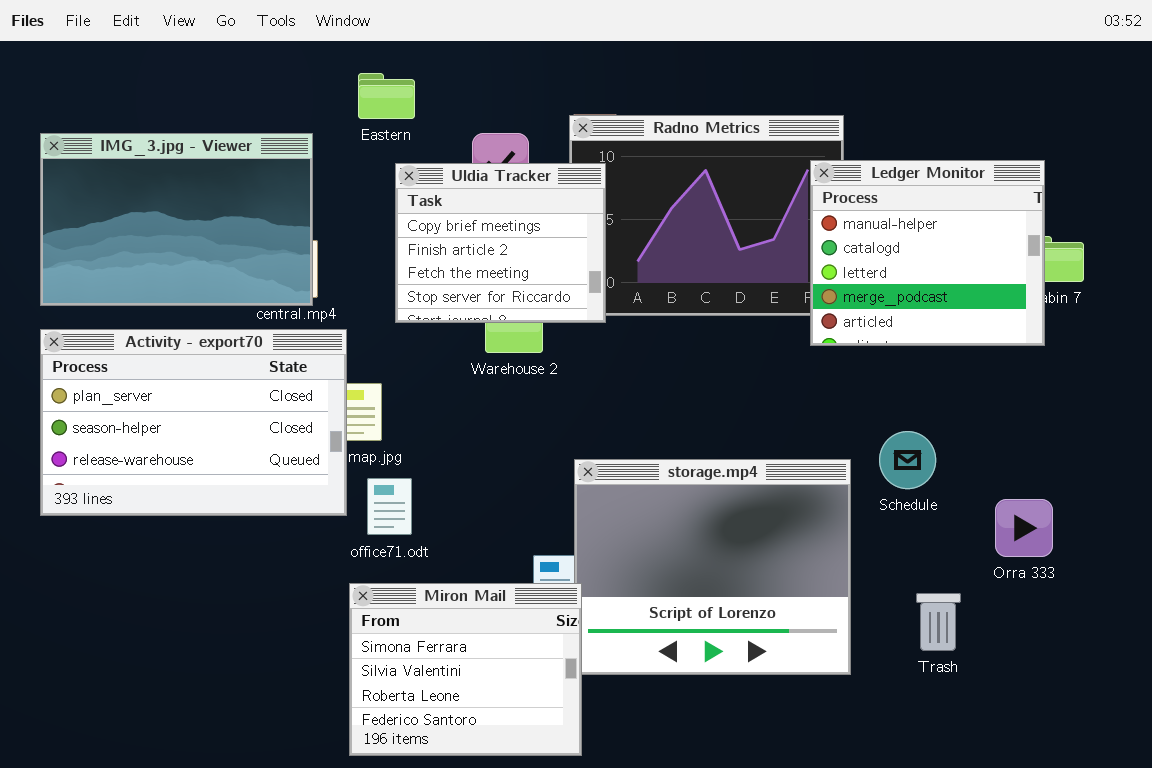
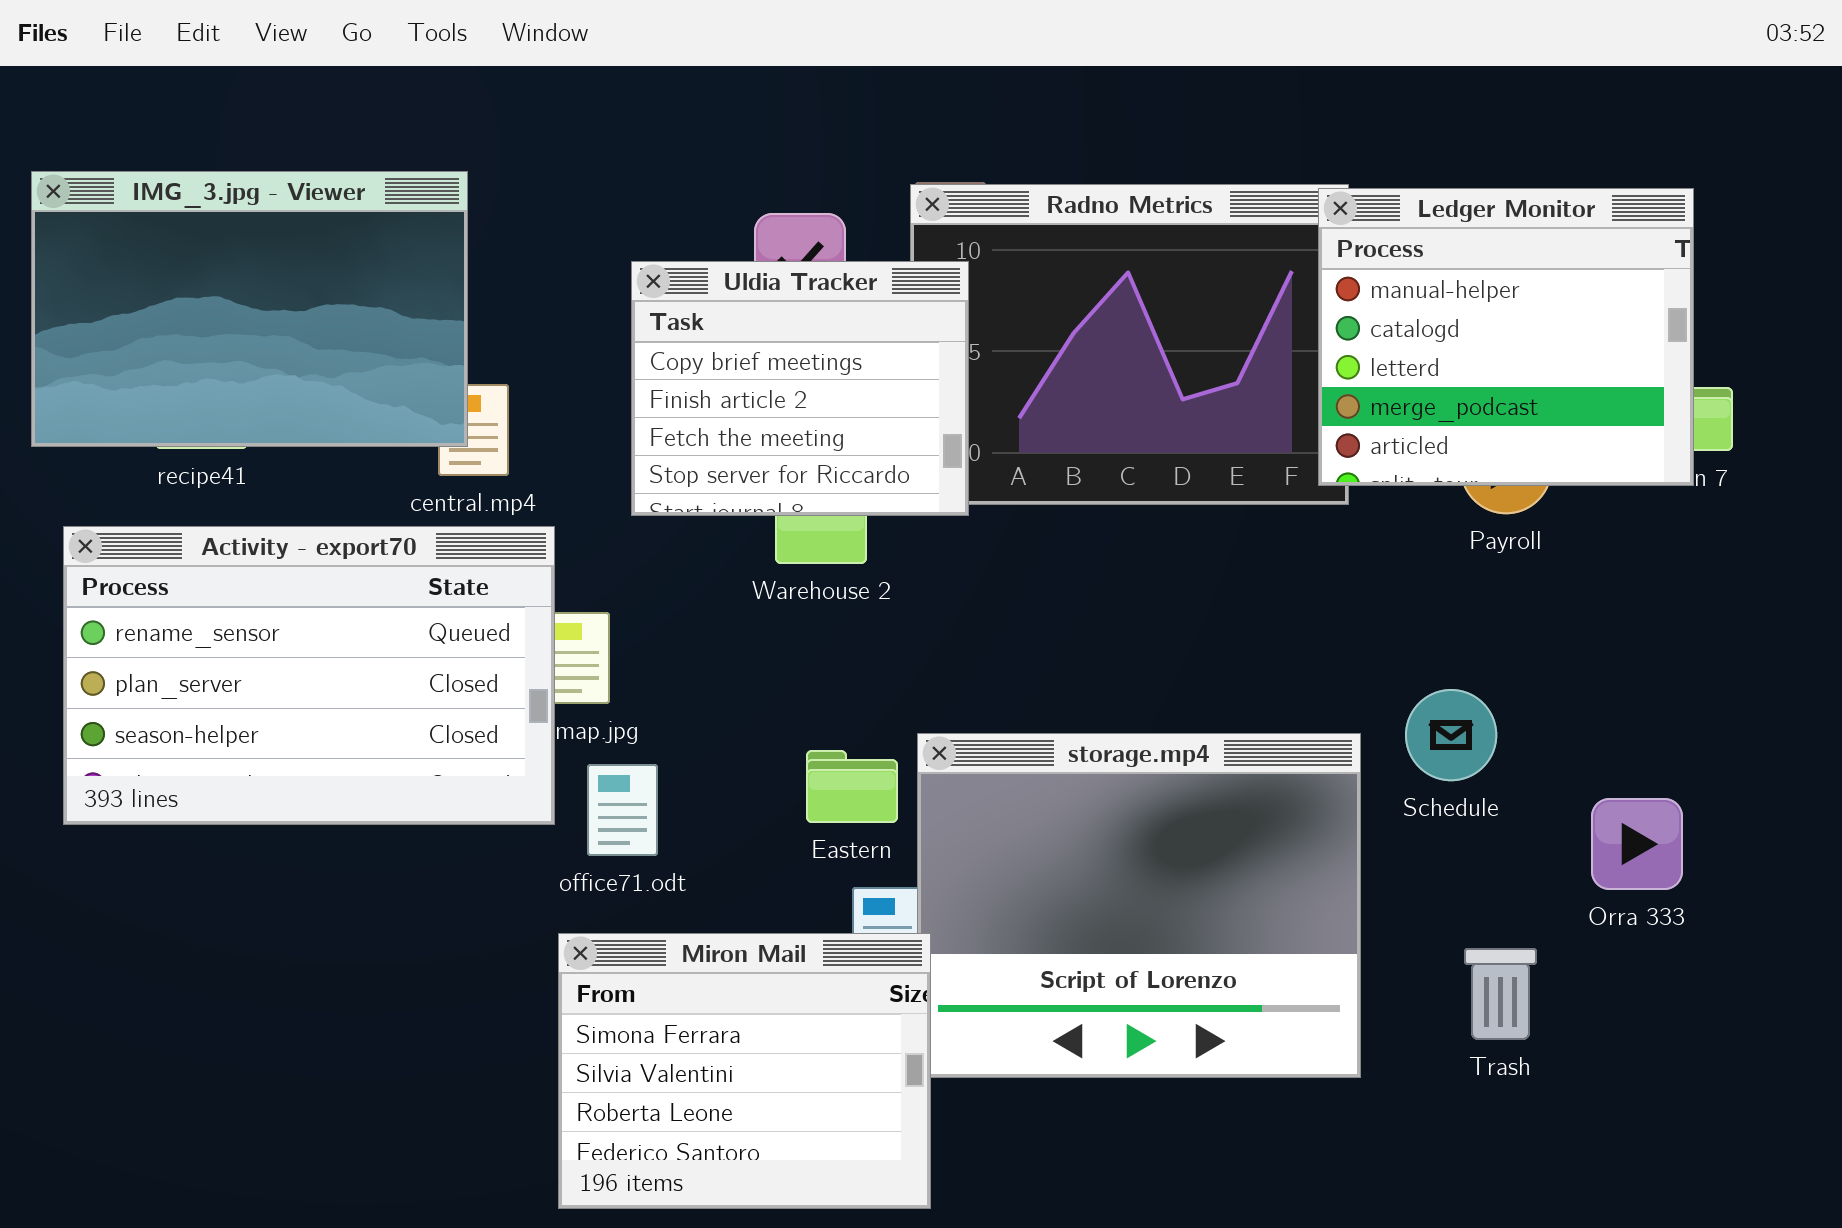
Eastern: [358,73,415,119] -> [806,750,898,823], moved
IMG_3.jpg - Viewer: [40,133,313,306] -> [31,171,468,447], moved
Ledger Monitor: [810,160,1045,346] -> [1318,188,1694,486], moved
Activity - export70: [40,329,347,516] -> [63,526,555,825], scrolled up 1 row

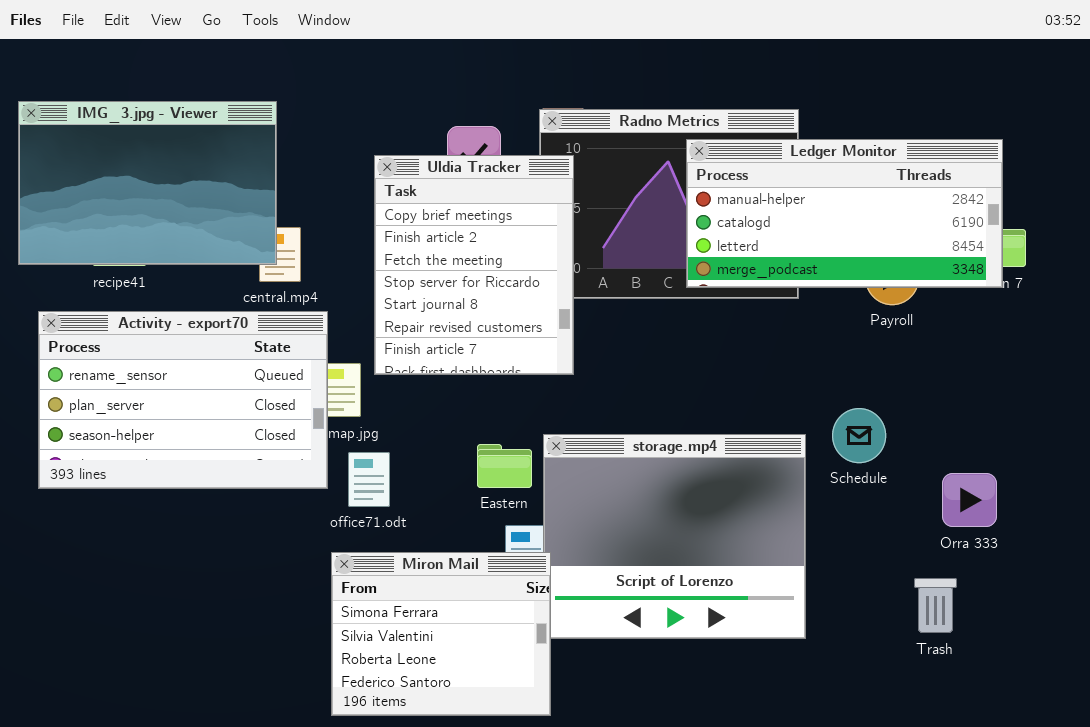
Ledger Monitor: [1318,188,1694,486] -> [686,139,1003,288], resized
Uldia Tracker: [631,261,969,516] -> [374,155,574,375], resized
Trash: [1464,948,1537,1040] -> [914,578,957,633], moved

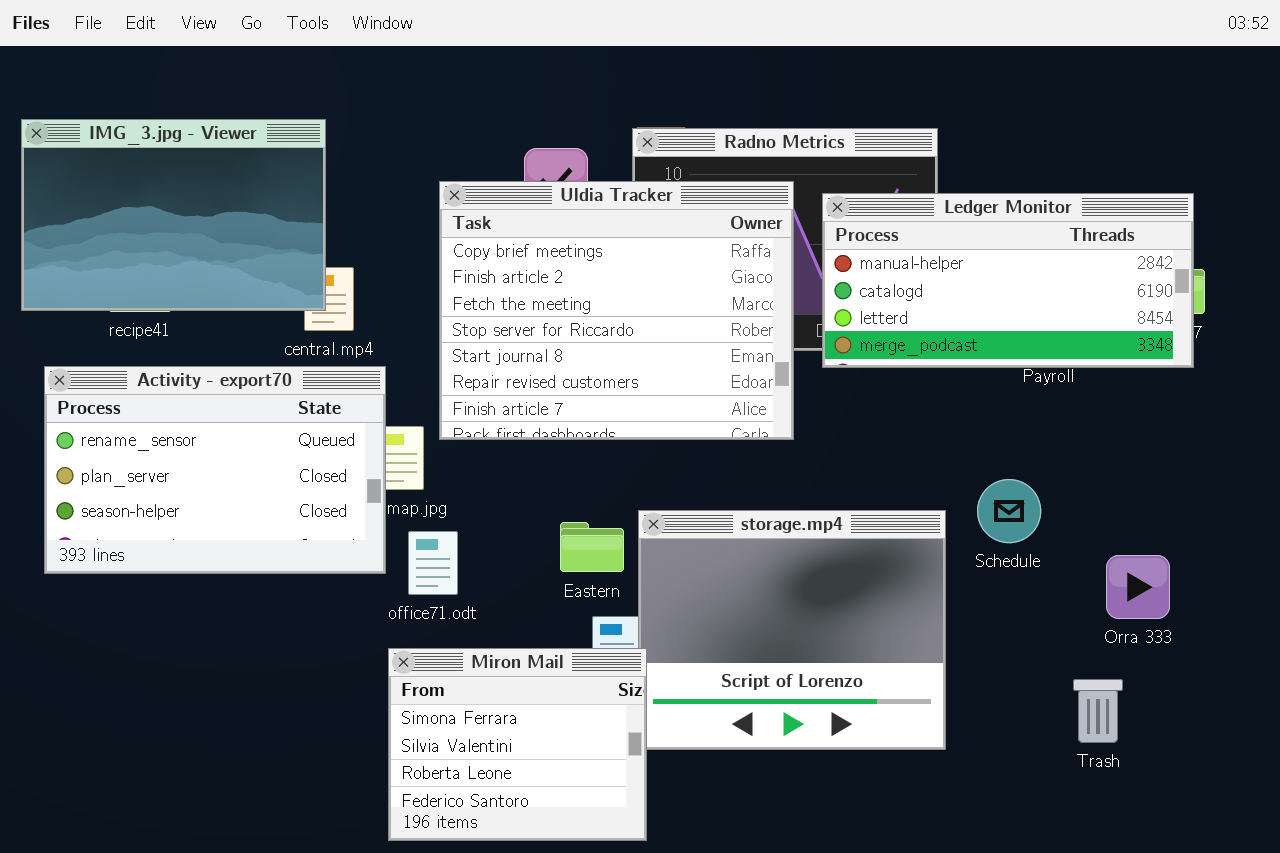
Ledger Monitor: [686,139,1003,288] -> [822,193,1194,368], moved
Uldia Tracker: [374,155,574,375] -> [439,181,794,440], resized

